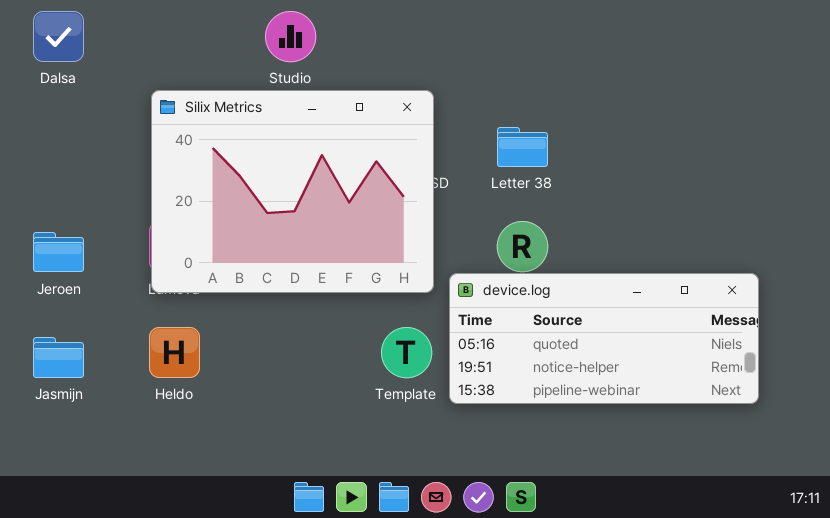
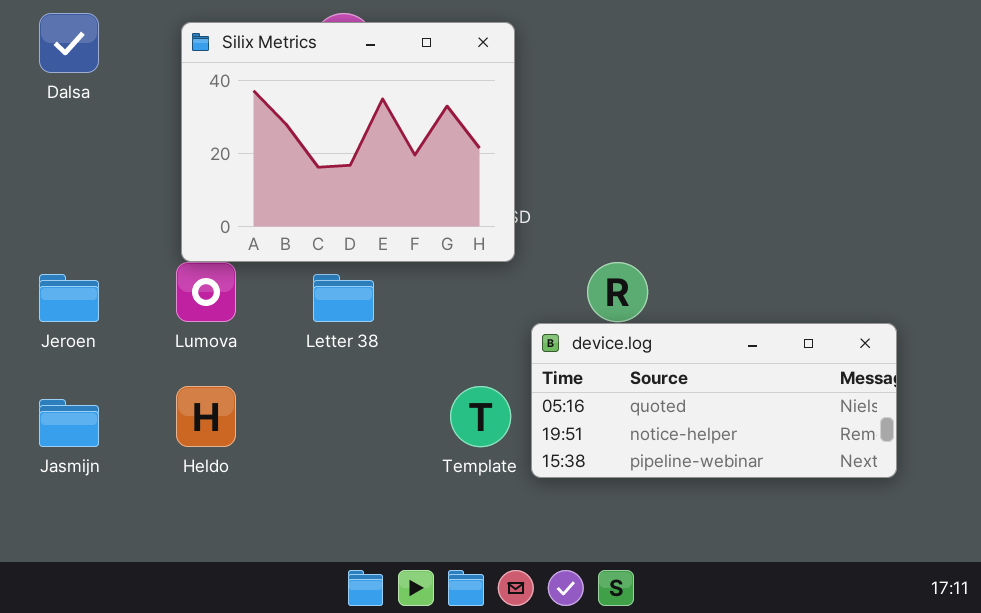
Silix Metrics: [151,90,434,293] -> [181,22,515,262], moved
Letter 38: [497,127,548,167] -> [313,274,374,322], moved

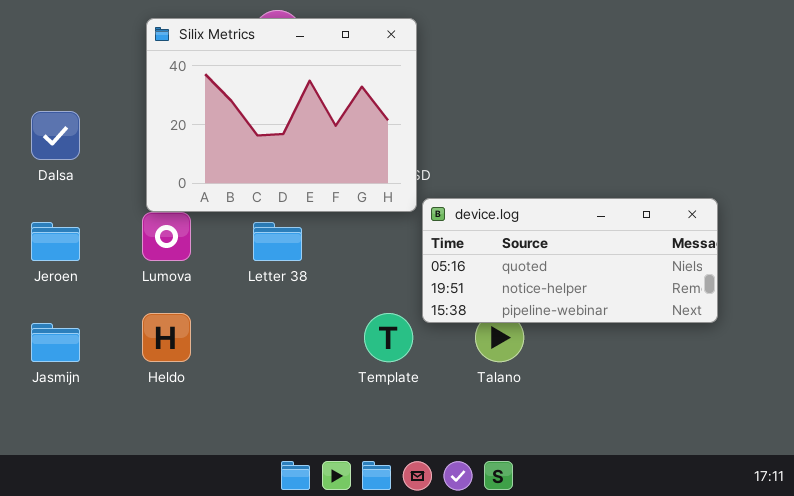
Dalsa: [39,13,99,73] -> [31,111,80,160], moved
device.log: [531,323,897,478] -> [422,198,718,323], moved

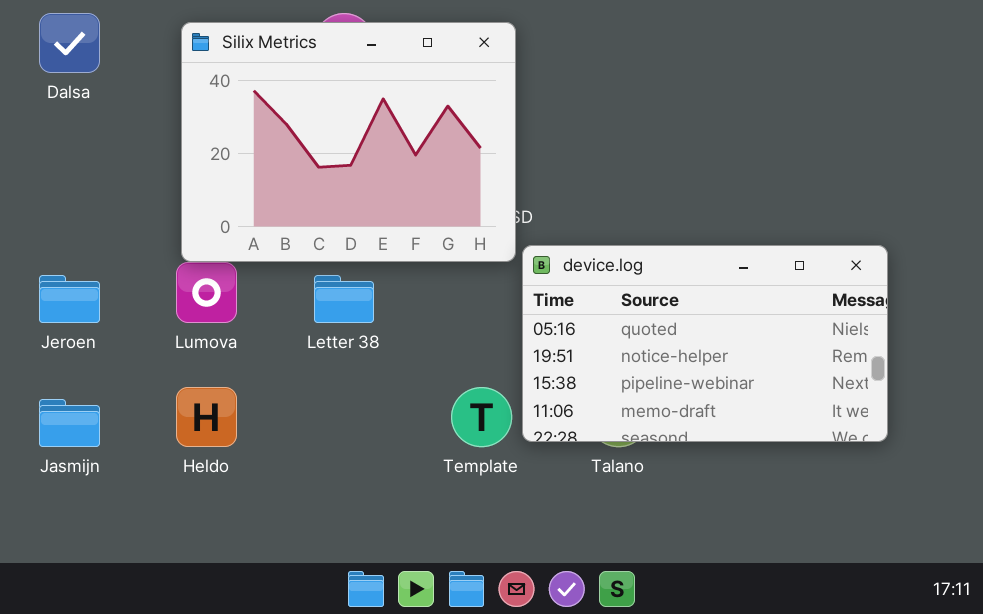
Dalsa: [31,111,80,160] -> [39,13,100,73], moved
device.log: [422,198,718,323] -> [522,245,888,442], resized

